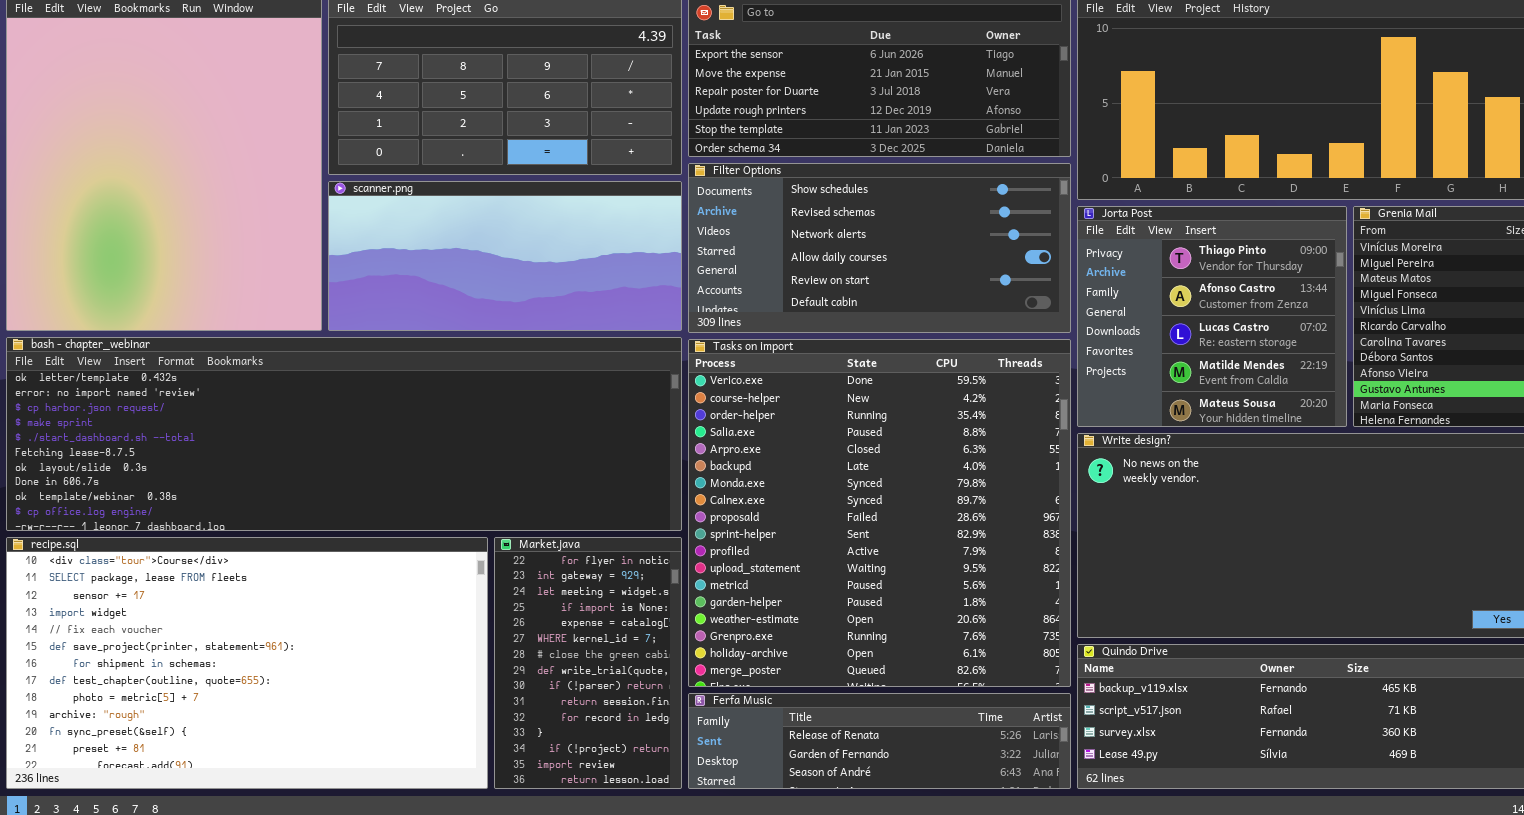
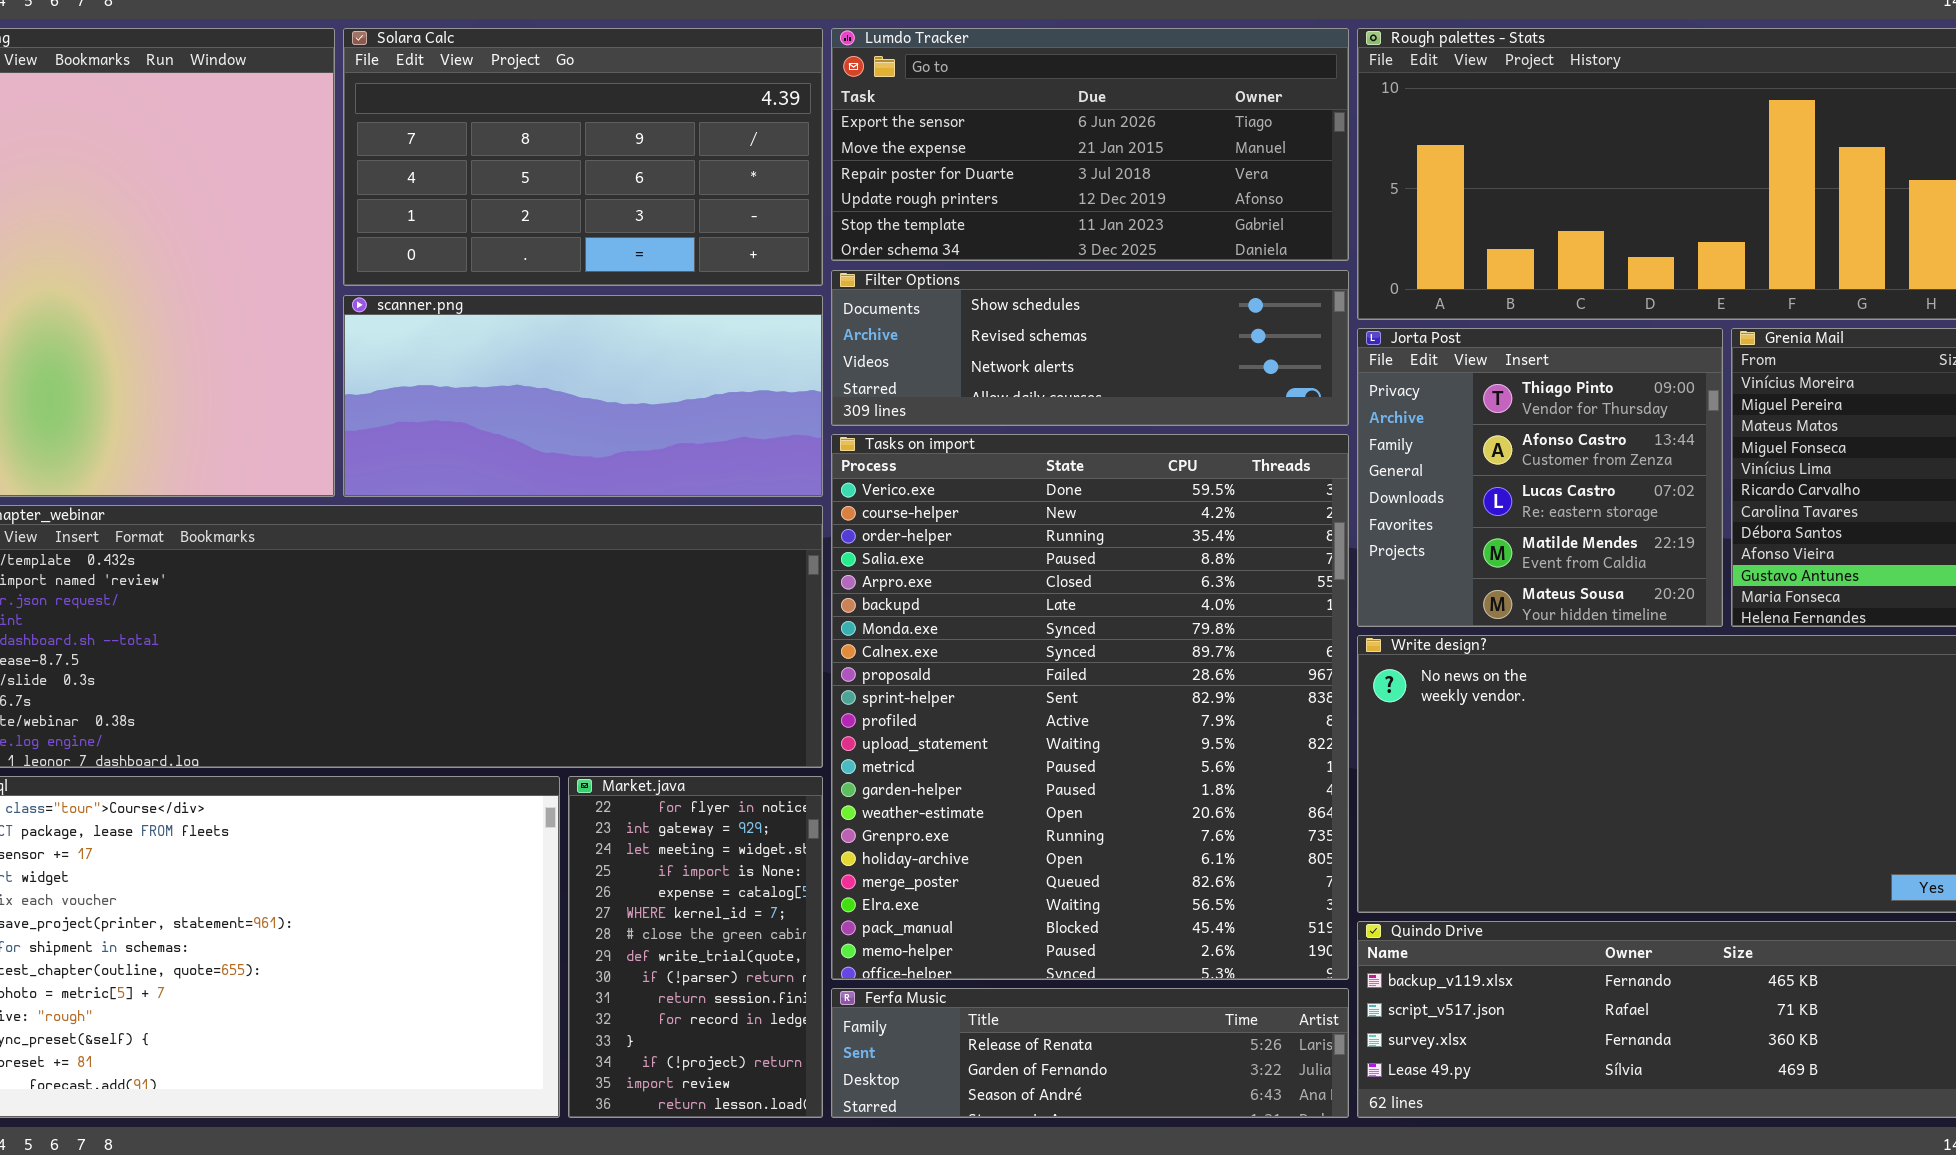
Filter Options: [688,163,1071,333] -> [831,270,1349,426], resized
Tasks on import: [688,339,1071,687] -> [831,434,1349,980], resized

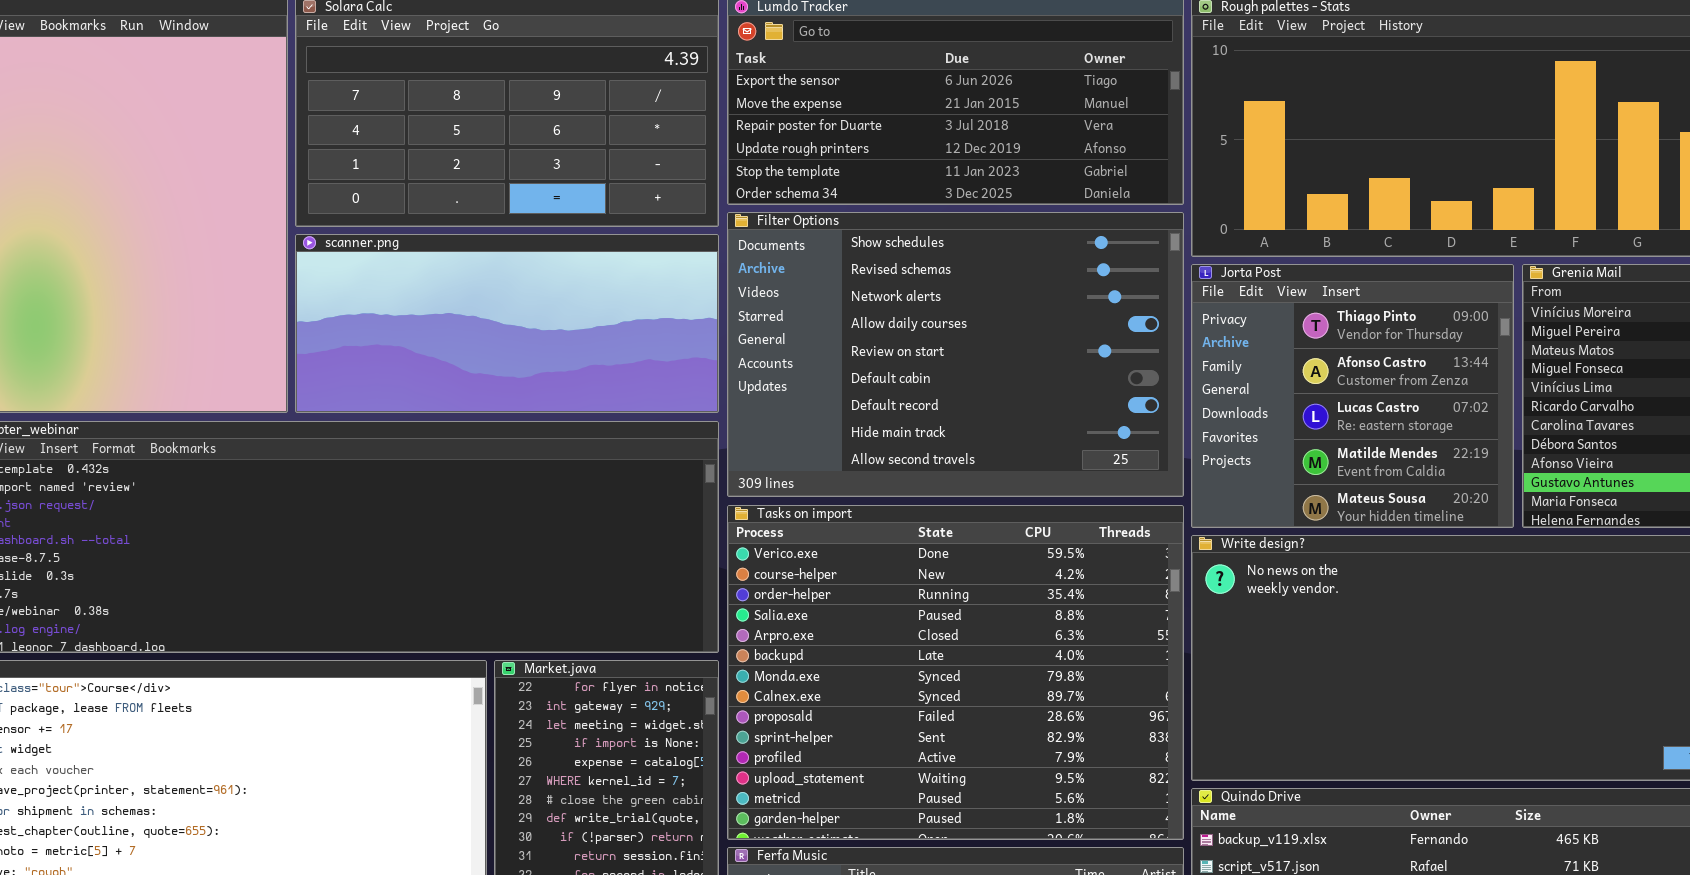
Filter Options: [831,270,1349,426] -> [727,212,1184,497], resized
Tasks on import: [831,434,1349,980] -> [727,505,1184,840], resized

